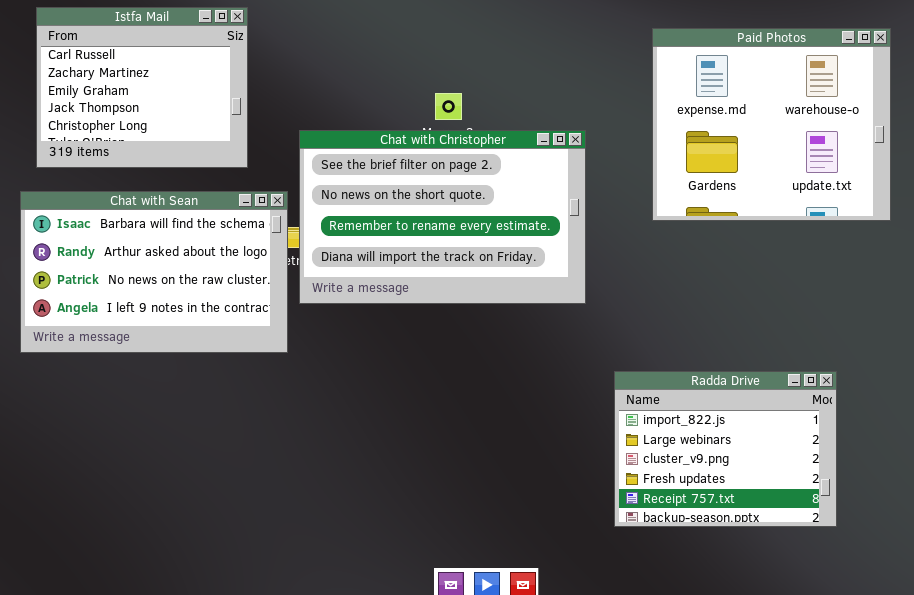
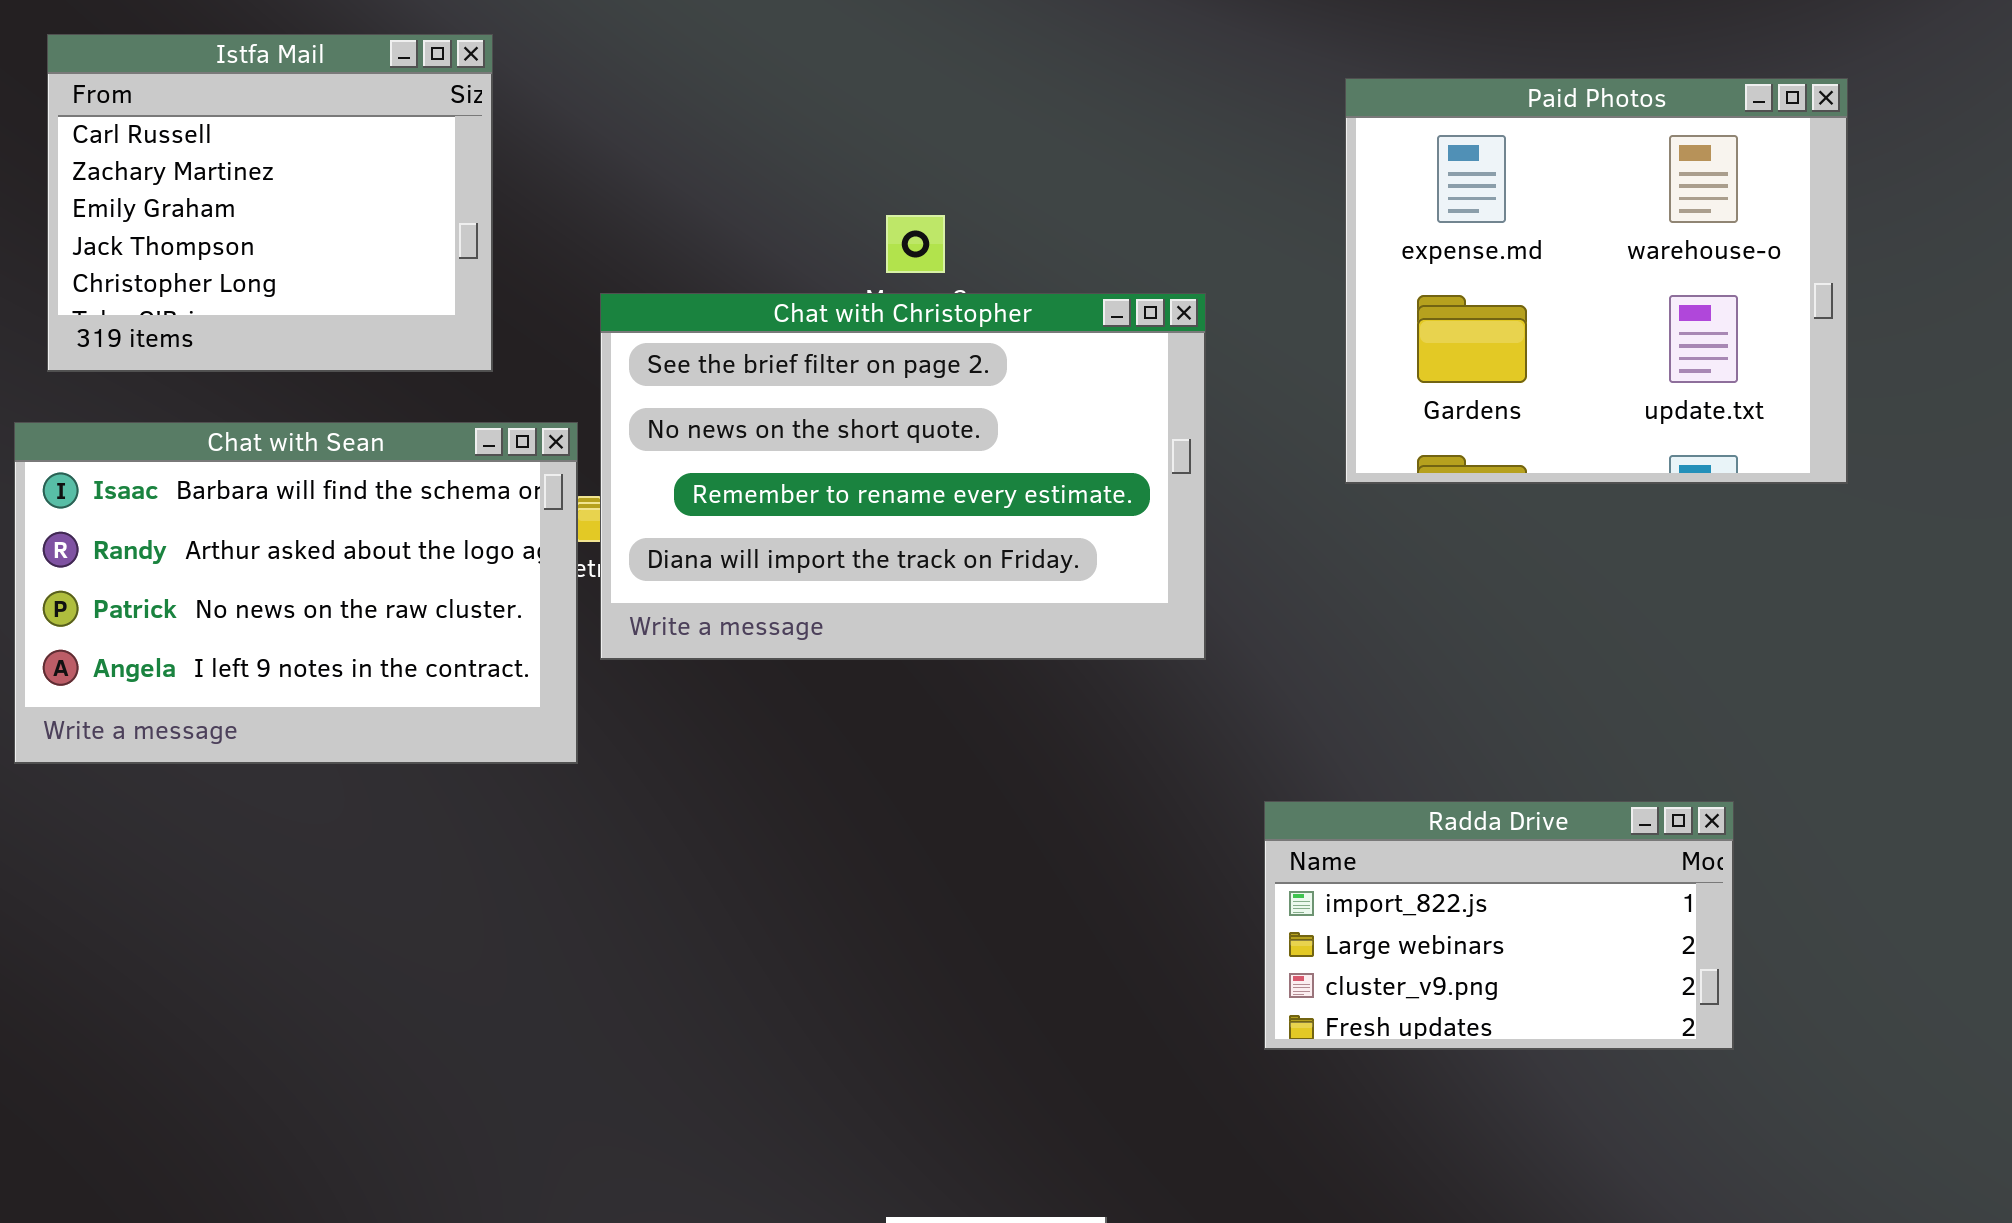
Radda Drive: [614,371,837,527] -> [1264,801,1734,1050], resized

